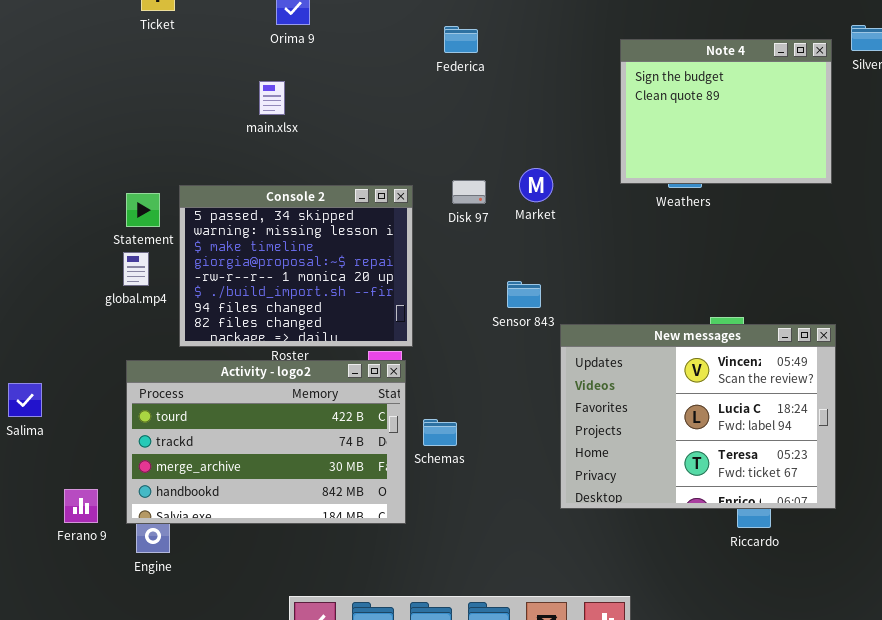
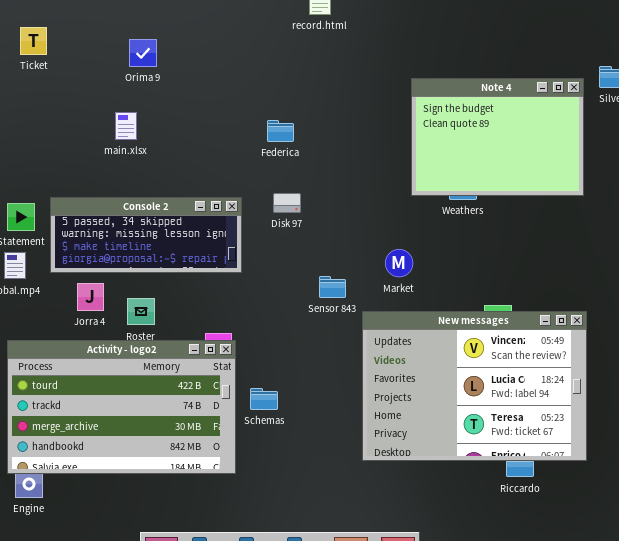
Federica: [444,26,478,53] -> [267,120,294,142], moved
Market: [519,168,553,202] -> [385,249,413,277], moved
Console 2: [179,185,413,347] -> [50,197,242,273], resized

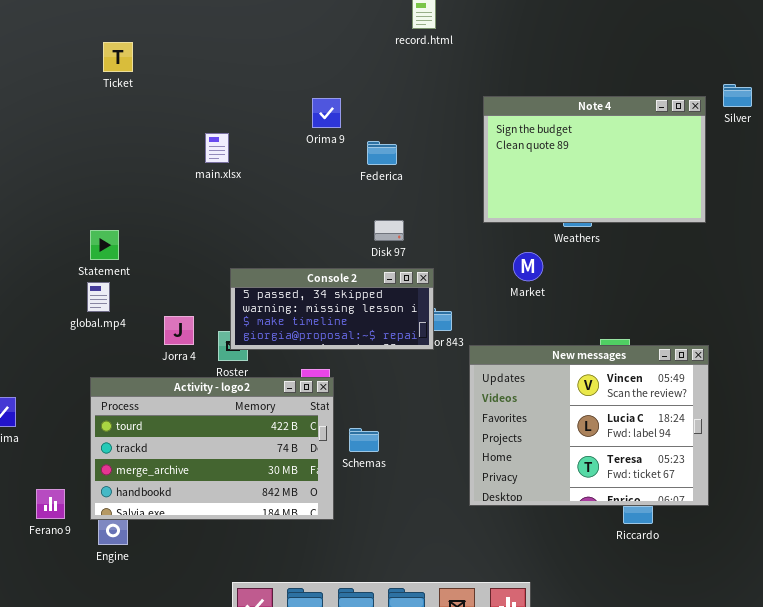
Orima 9: [129,39,157,67] -> [312,98,341,128], moved
Note 4: [411,78,584,196] -> [483,96,706,223], resized
Console 2: [50,197,242,273] -> [230,268,434,350], moved
Market: [385,249,413,277] -> [513,252,543,281], moved

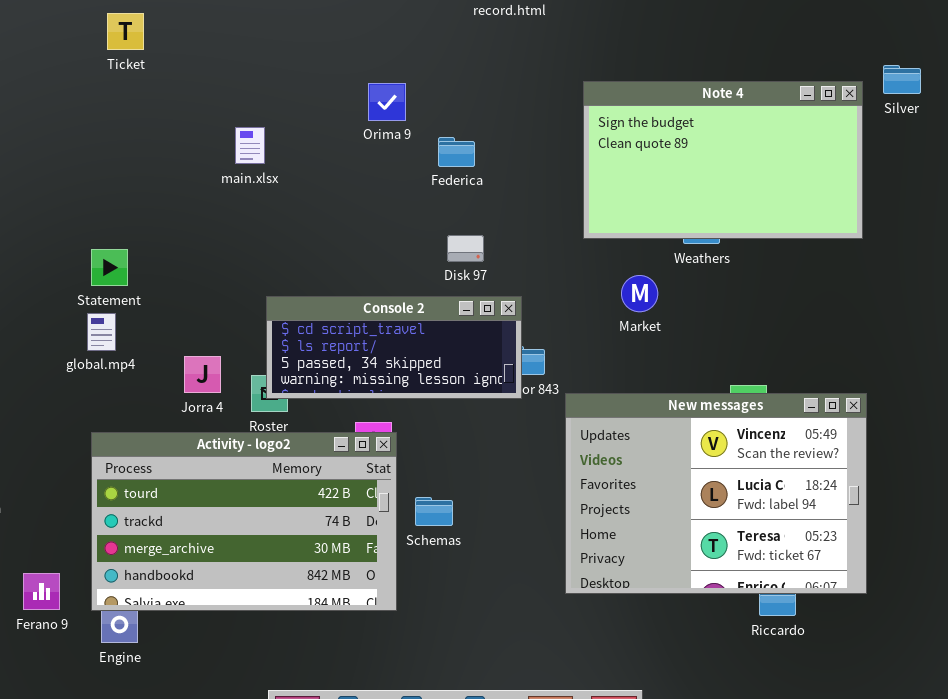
Console 2: [230,268,434,350] -> [266,296,522,399], scrolled up 2 rows

